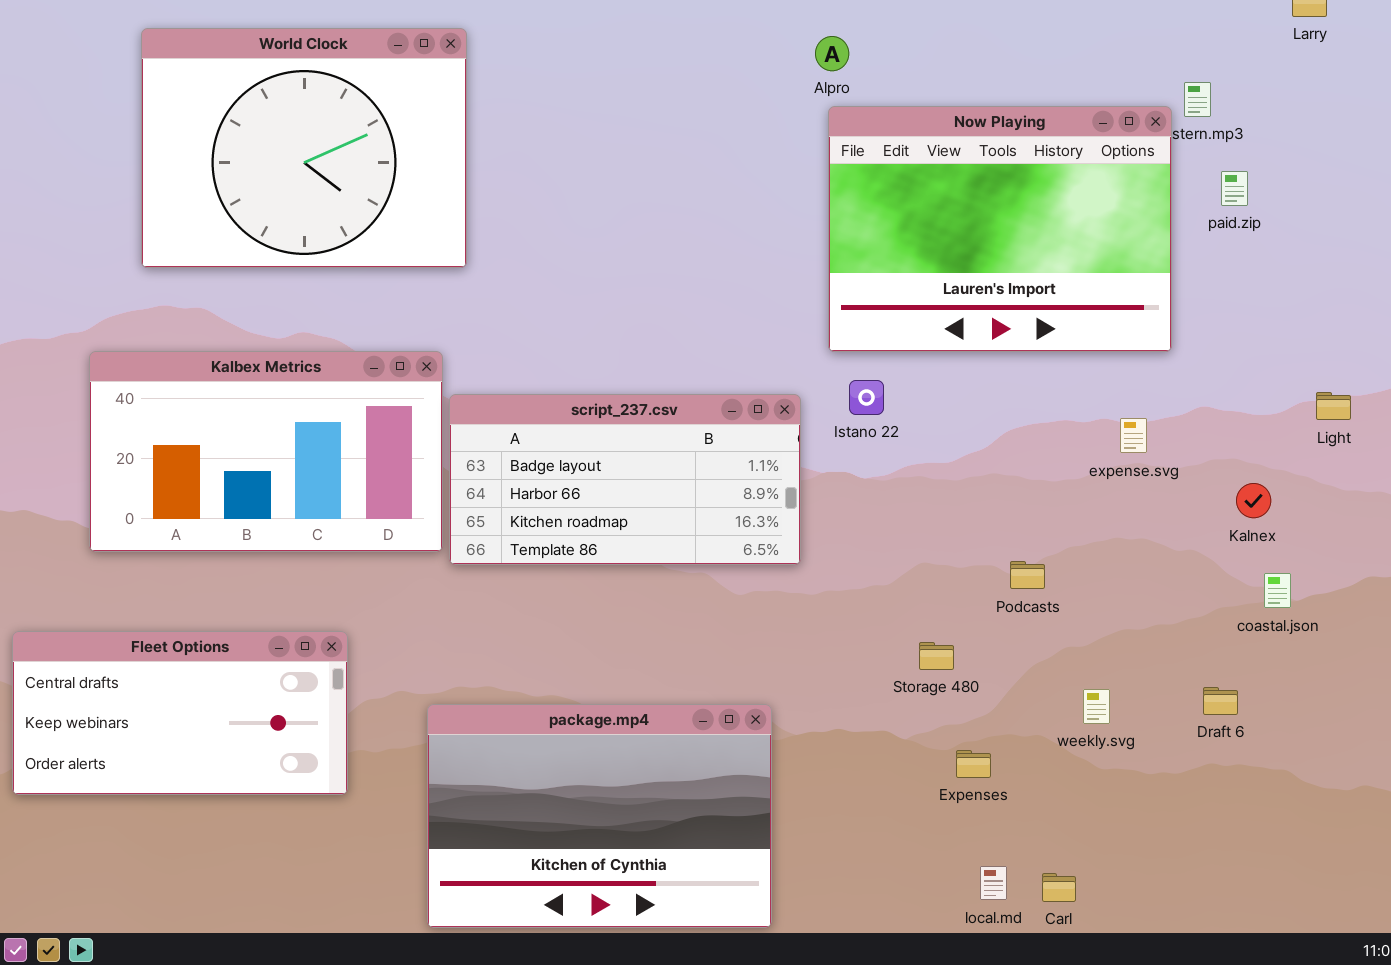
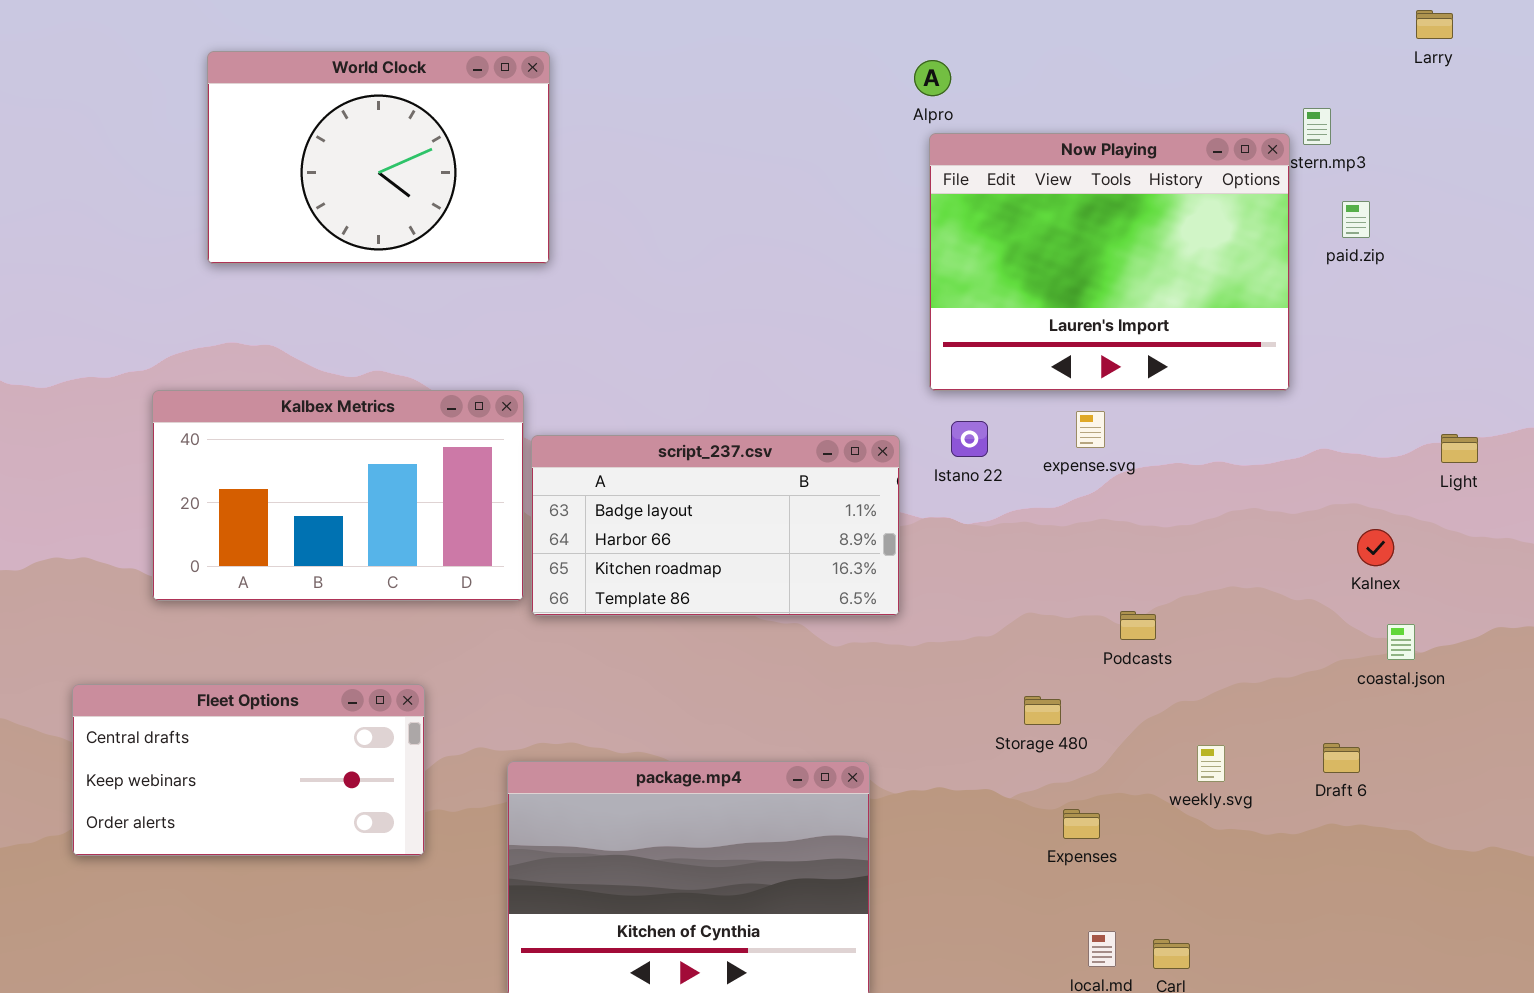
World Clock: [141,28,467,268] -> [207,51,550,264], resized
expense.svg: [1120,418,1147,453] -> [1076,411,1105,448], moved

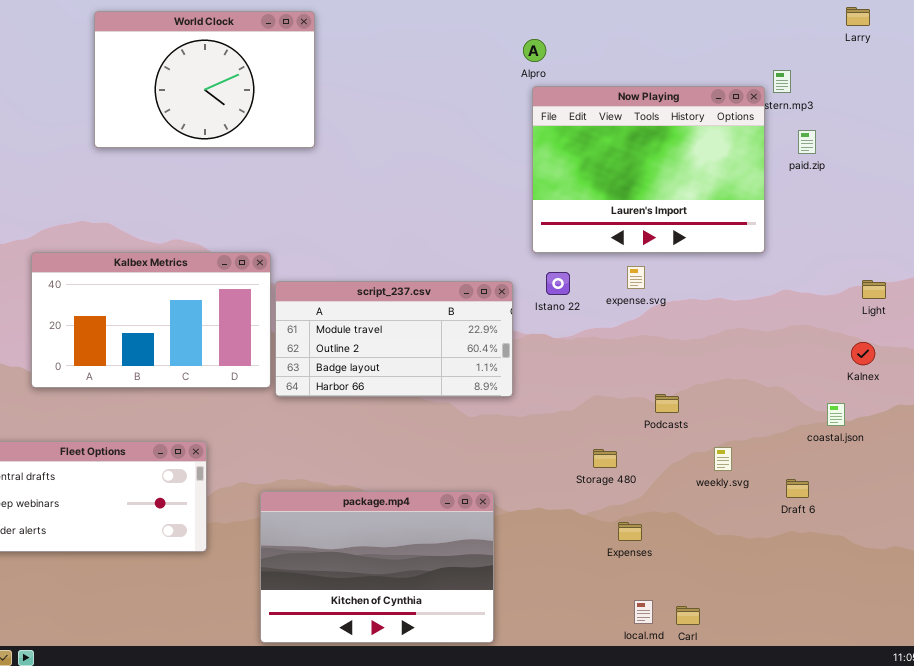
World Clock: [207,51,550,264] -> [94,11,315,148], moved
script_237.csv: [531,435,900,616] -> [275,281,513,397], scrolled up 2 rows
Kalnex: [1357,529,1394,566] -> [851,342,875,365], moved
weekly.svg: [1197,745,1225,782] -> [714,447,732,471], moved

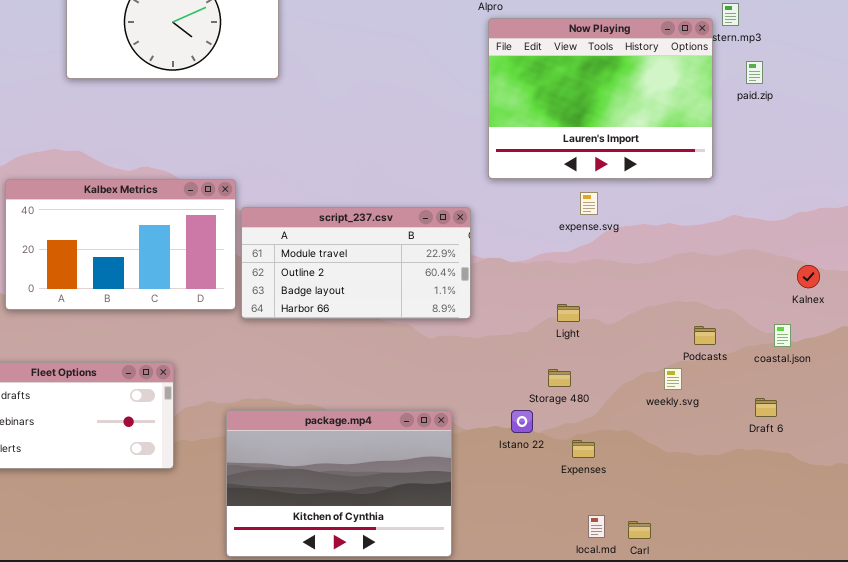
Istano 22: [546,272,570,295] -> [511,410,533,433], moved
Light: [862,280,886,299] -> [557,304,580,322], moved
Podcasts: [655,394,679,413] -> [694,326,716,345], moved
Draft 6: [786,479,809,498] -> [755,398,777,417], moved

